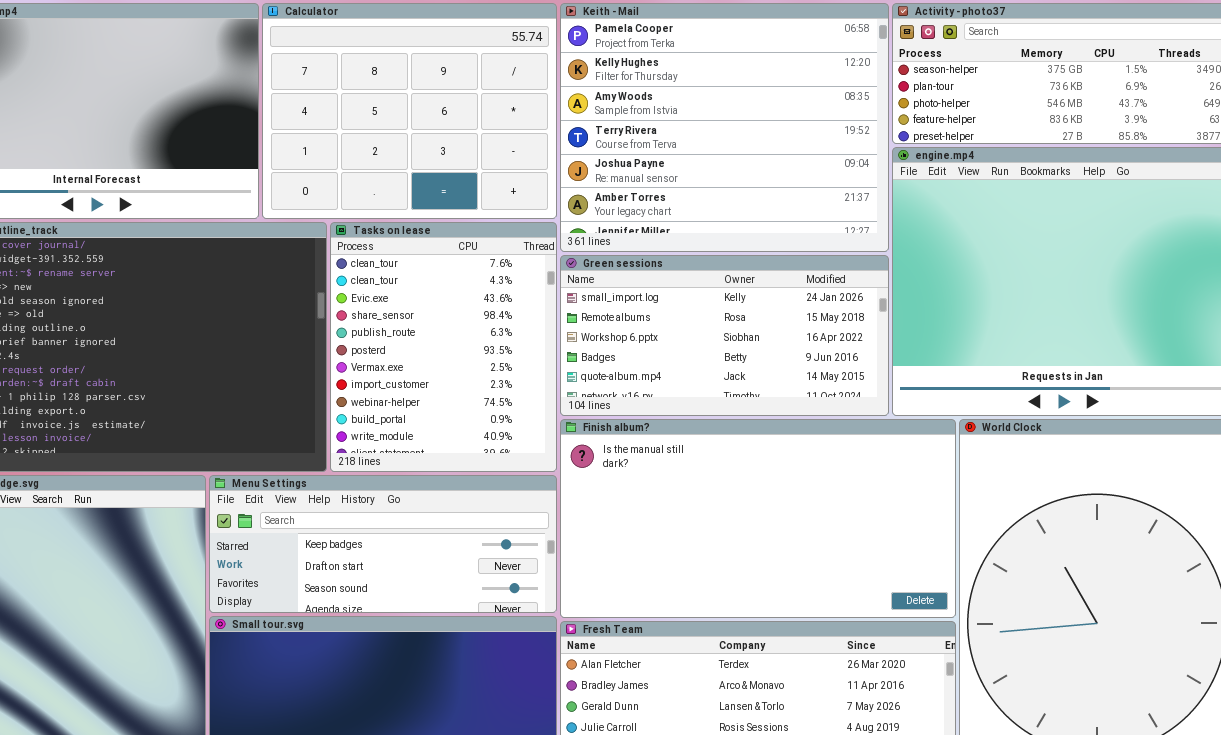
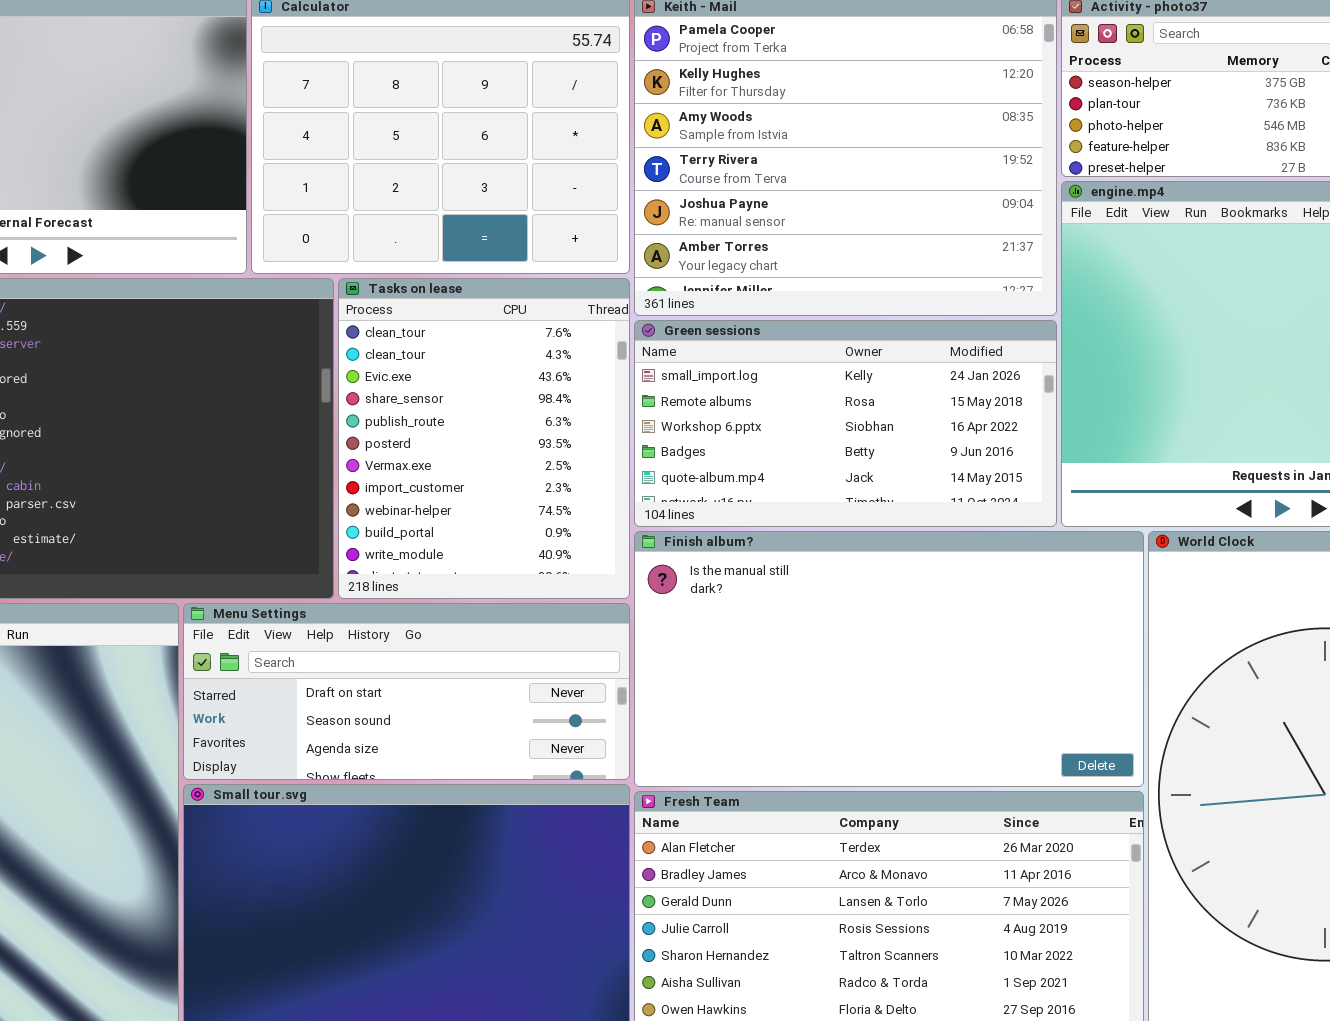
Menu Settings: [209,475,557,613] -> [183,603,630,780], scrolled down 1 row

